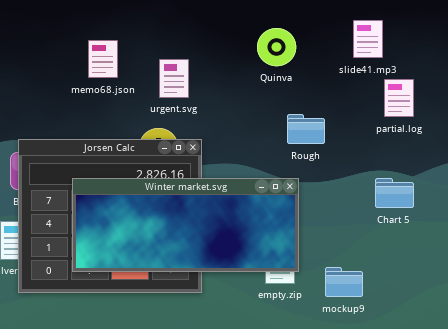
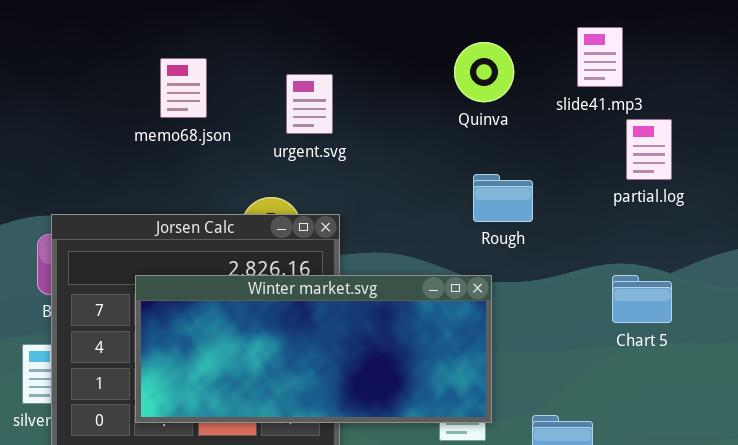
Quinva: [257,28,296,66] -> [454,42,514,102], moved
urgent.svg: [159,59,189,98] -> [286,74,333,134], moved

